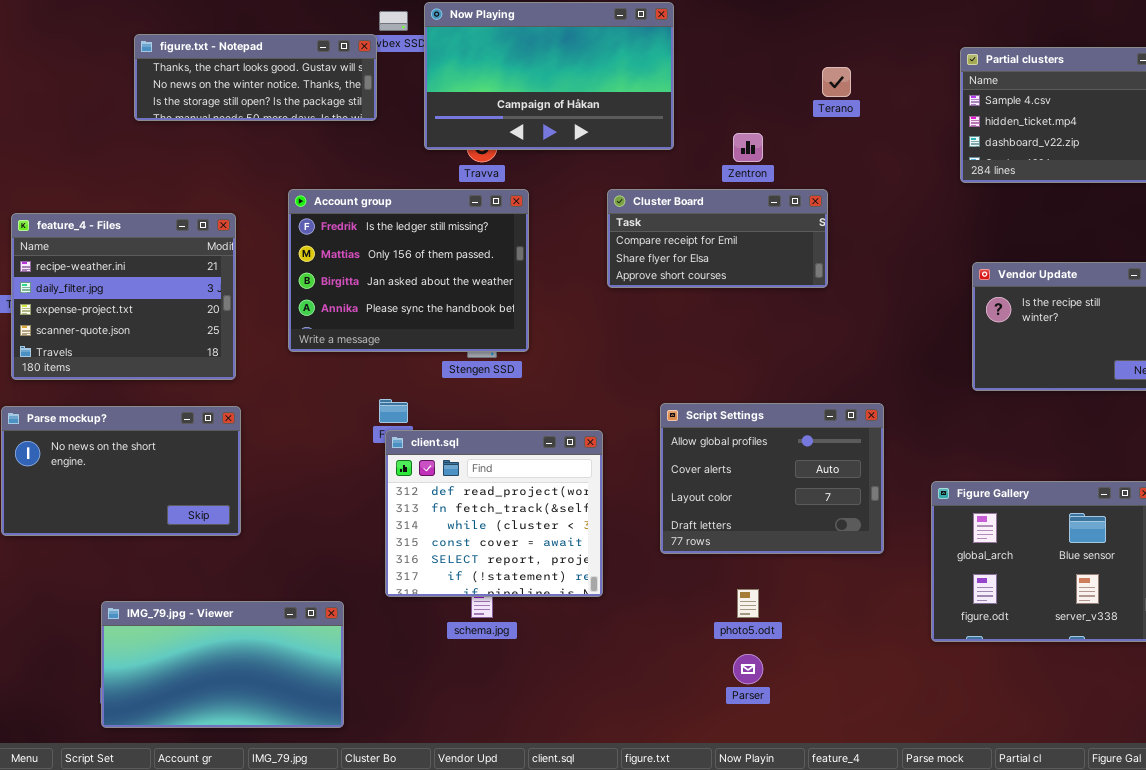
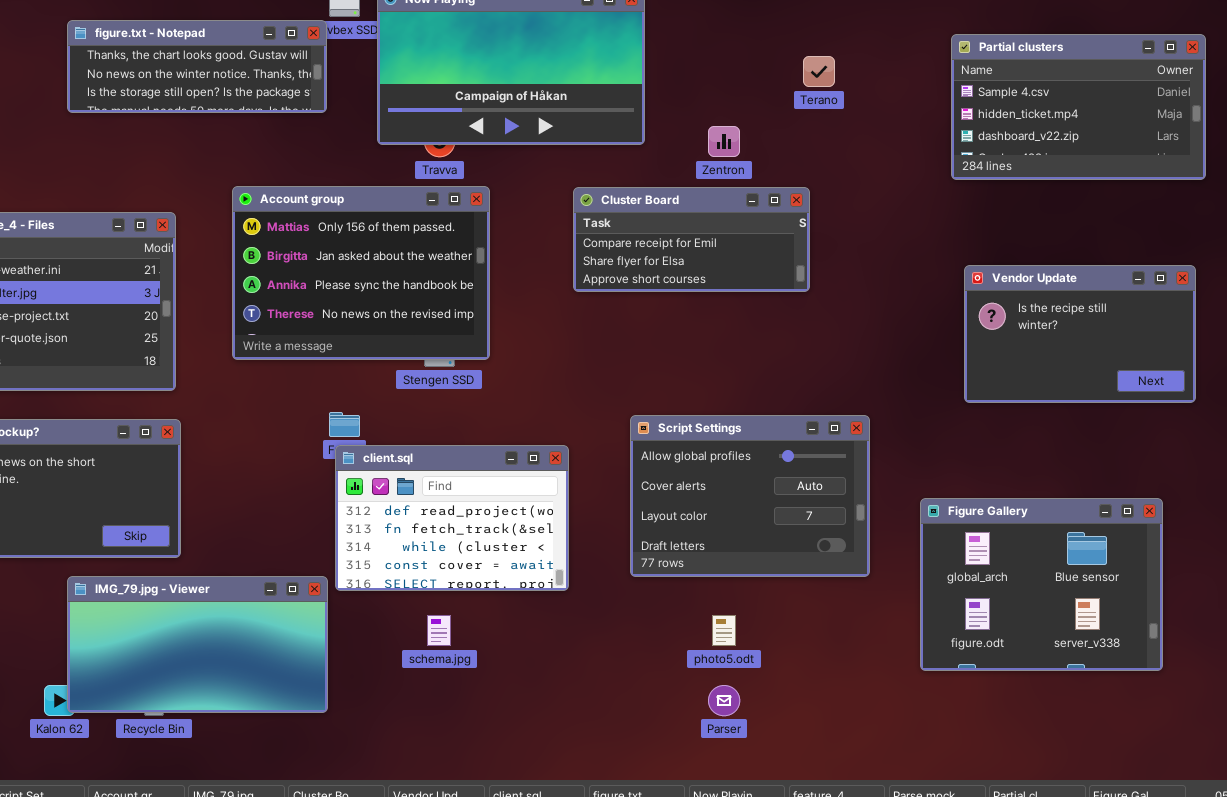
Account group: [288,189,529,352] -> [232,186,490,360], scrolled down 1 row
client.sql: [385,430,603,597] -> [335,445,569,591], resized
IMG_79.jpg - Viewer: [101,601,344,728] -> [67,576,328,713], moved

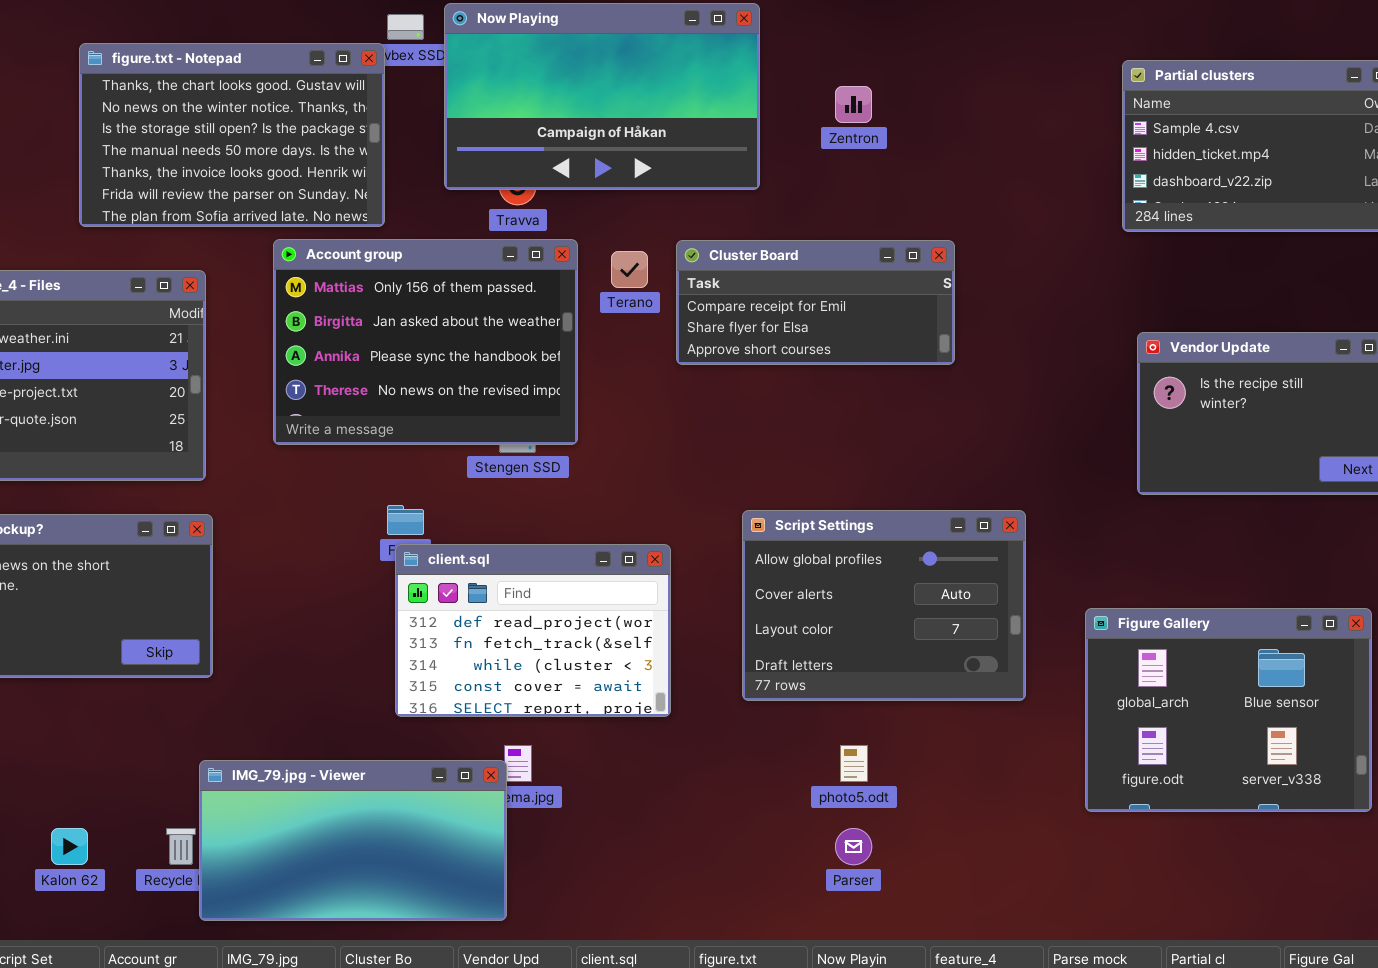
figure.txt - Notepad: [67,20,327,113] -> [79,43,385,227], resized
Terano: [803,56,835,87] -> [611,251,648,288], moved
Zentron: [708,126,740,157] -> [835,86,872,123], moved
IMG_79.jpg - Viewer: [67,576,328,713] -> [199,760,507,921], moved

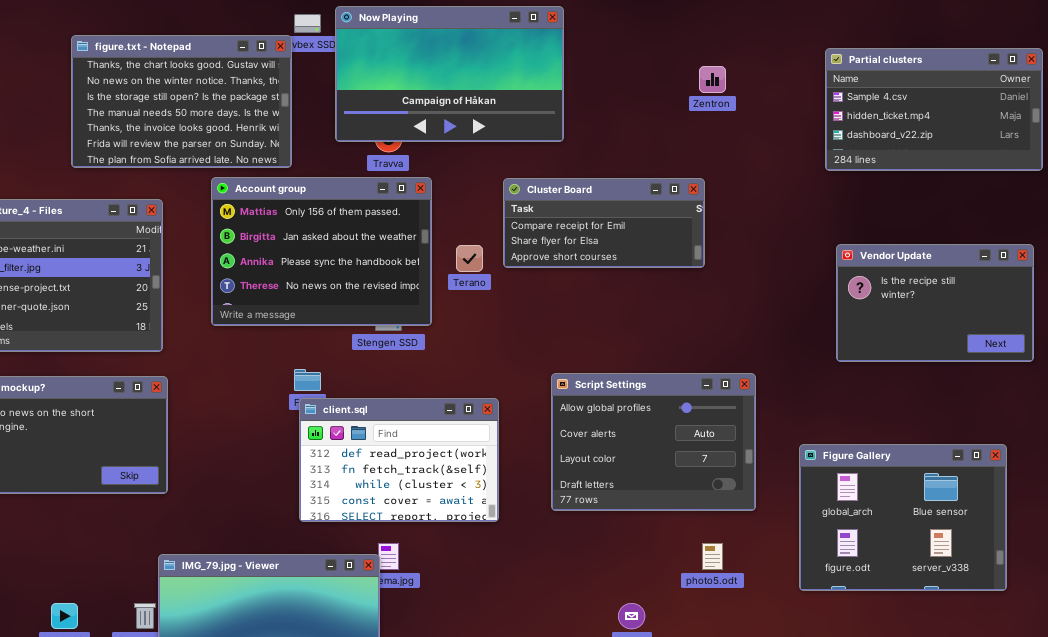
Zentron: [835,86,872,123] -> [699,66,726,93], moved
Terano: [611,251,648,288] -> [456,245,483,272], moved
photo5.odt: [840,745,868,782] -> [702,543,723,570], moved

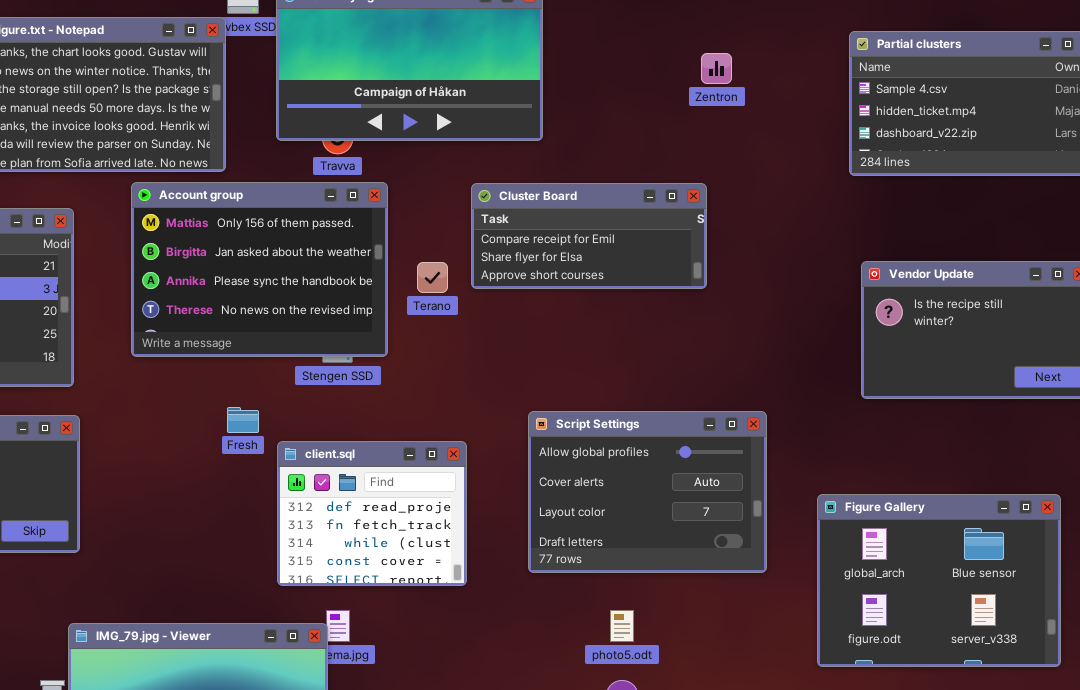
client.sql: [299,398,499,522] -> [277,441,467,586], resized
photo5.odt: [702,543,723,570] -> [610,610,634,642], moved

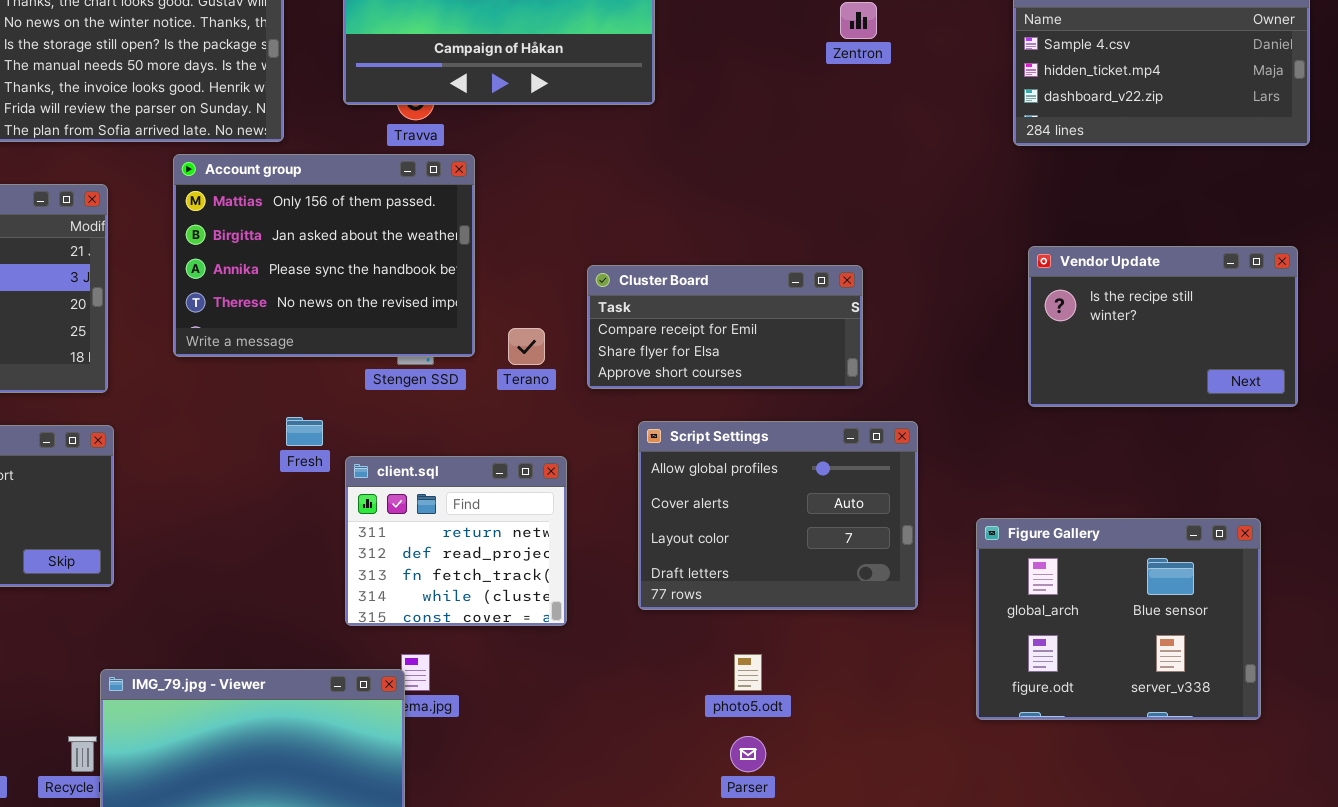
Cluster Board: [471,183,707,289] -> [587,265,863,389], moved
Terano: [417,262,448,293] -> [508,328,545,365], moved
client.sql: [277,441,467,586] -> [345,456,567,626], scrolled up 1 row

